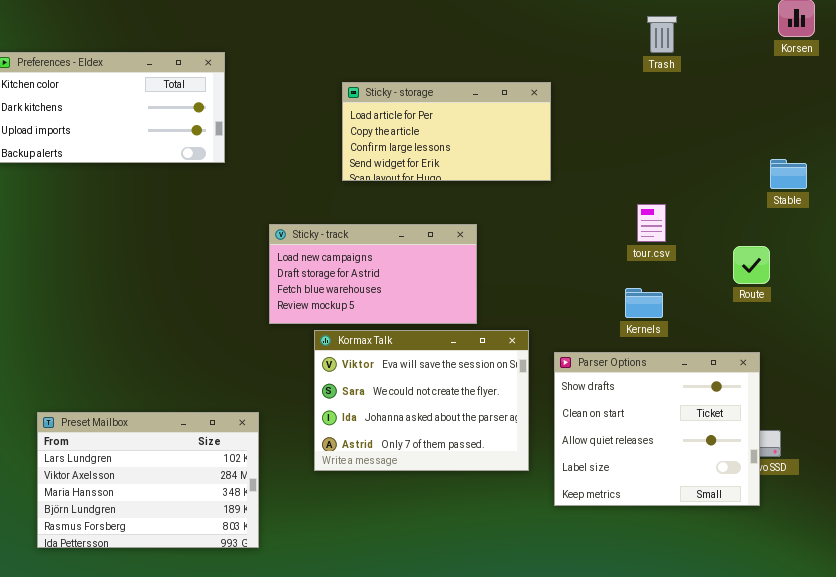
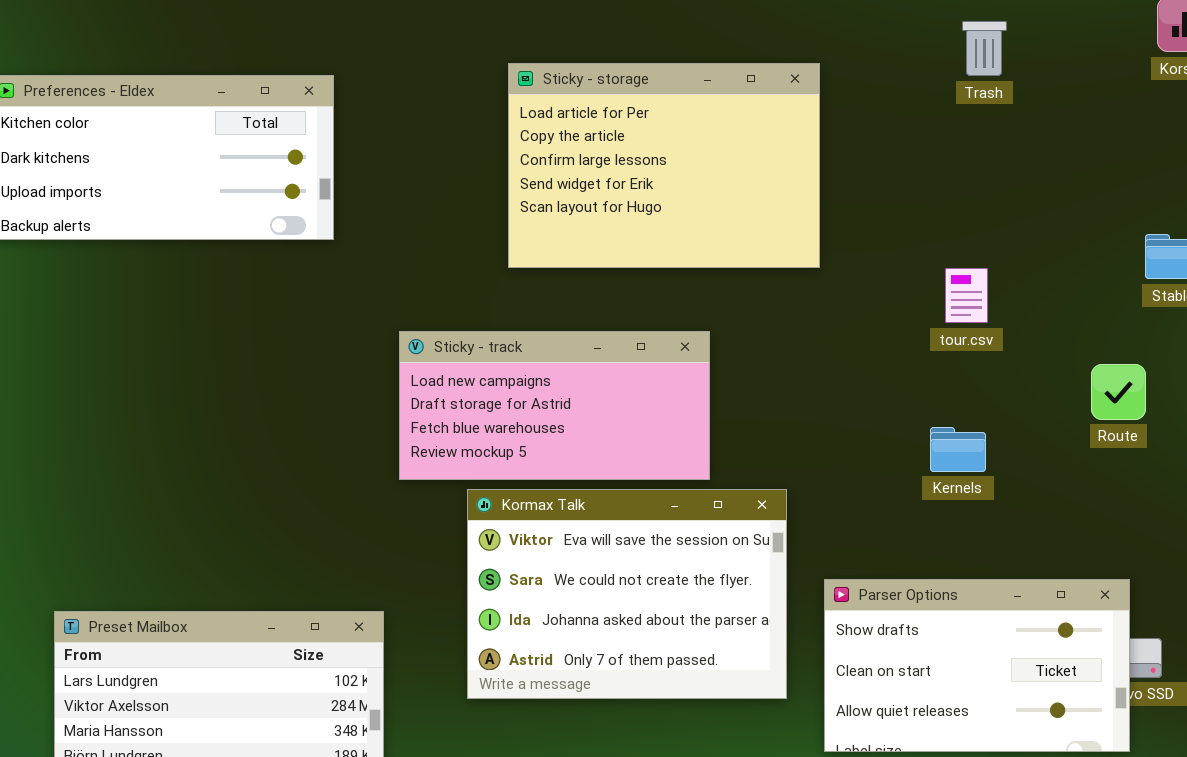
Sticky - storage: [342,82,551,181] -> [508,63,820,268], resized
tour.csv: [637,204,666,242] -> [945,268,988,323], moved
Parser Options: [554,352,760,506] -> [824,579,1130,752], resized

